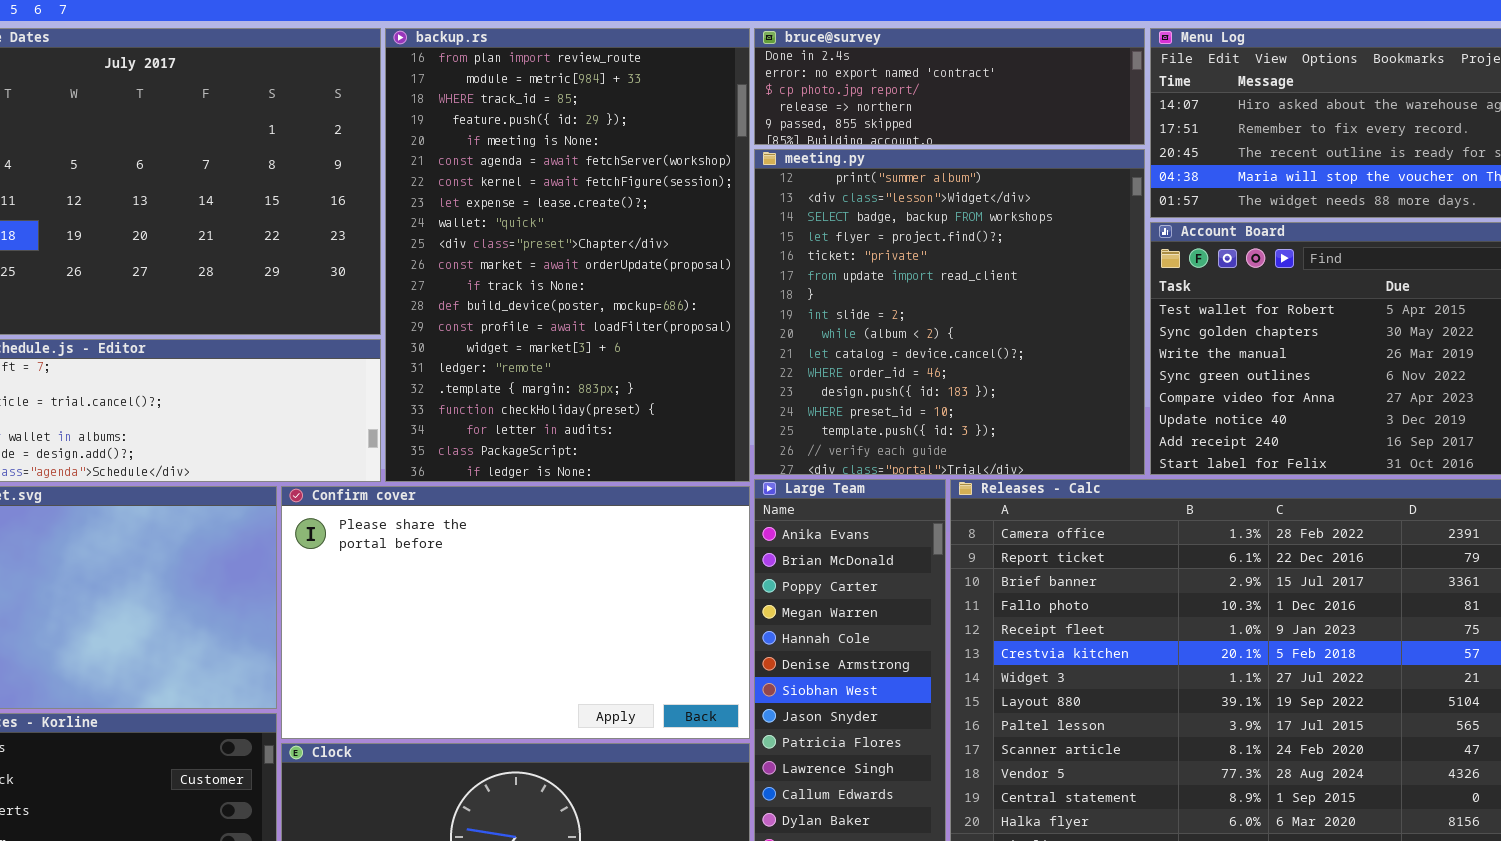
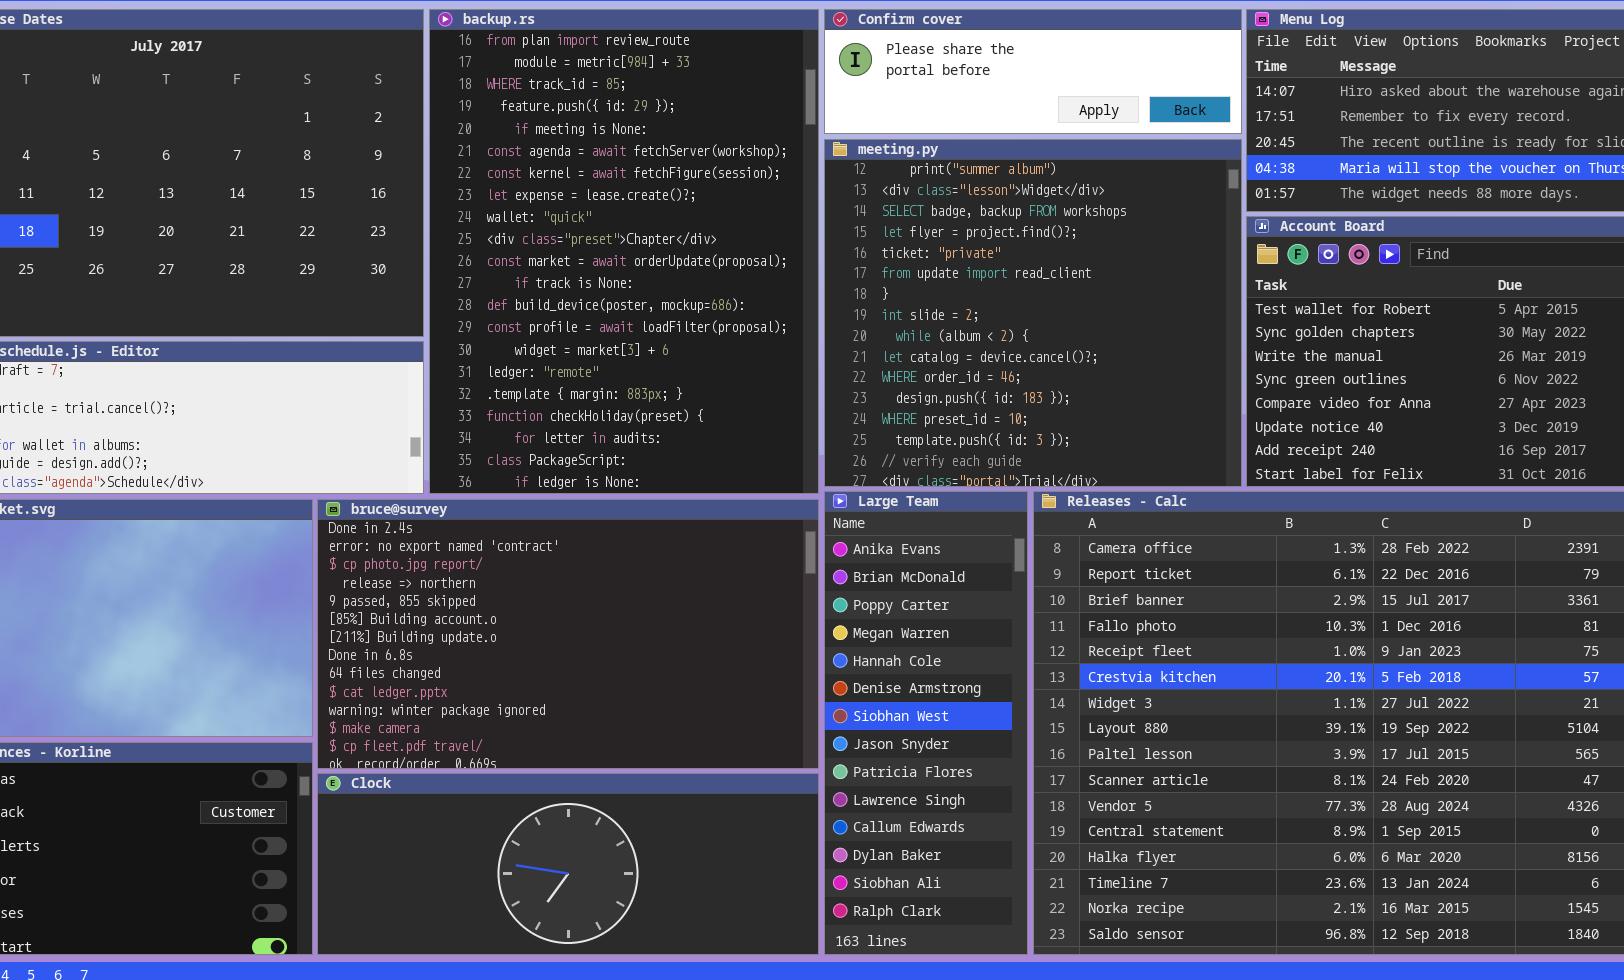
bruce@survey: [754,28,1145,145] -> [317,499,819,769], moved, resized
Confirm cover: [281,486,750,739] -> [824,9,1242,134], moved, resized

